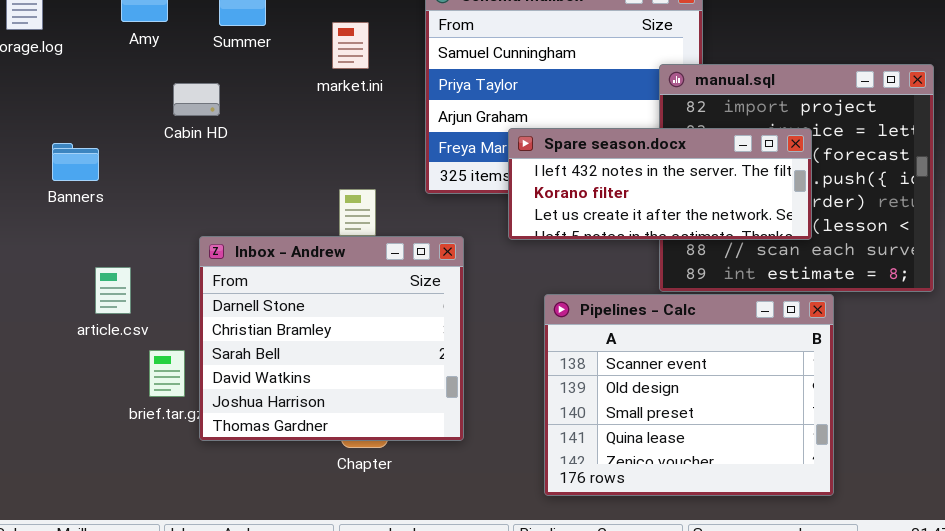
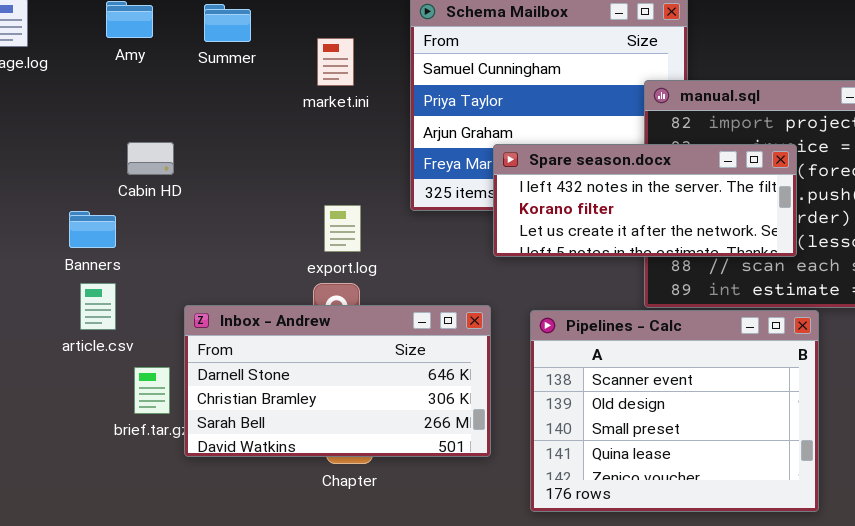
Cabin HD: [173,83,220,116] -> [127,142,174,175], moved
Banners: [52,143,99,181] -> [69,211,116,248], moved
Inbox - Andrew: [199,236,464,441] -> [184,305,491,457], resized

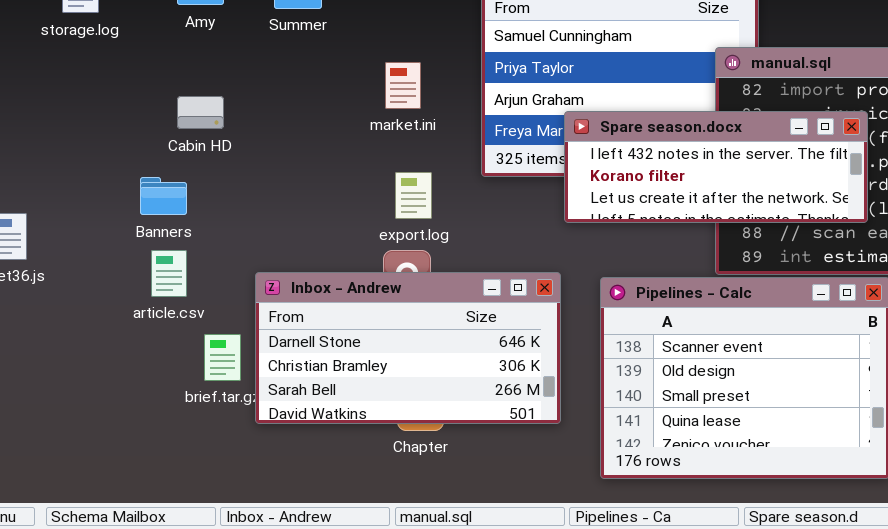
market.ini: [317,38,354,86] -> [385,62,421,109], moved
Cabin HD: [127,142,174,175] -> [177,96,224,129], moved

